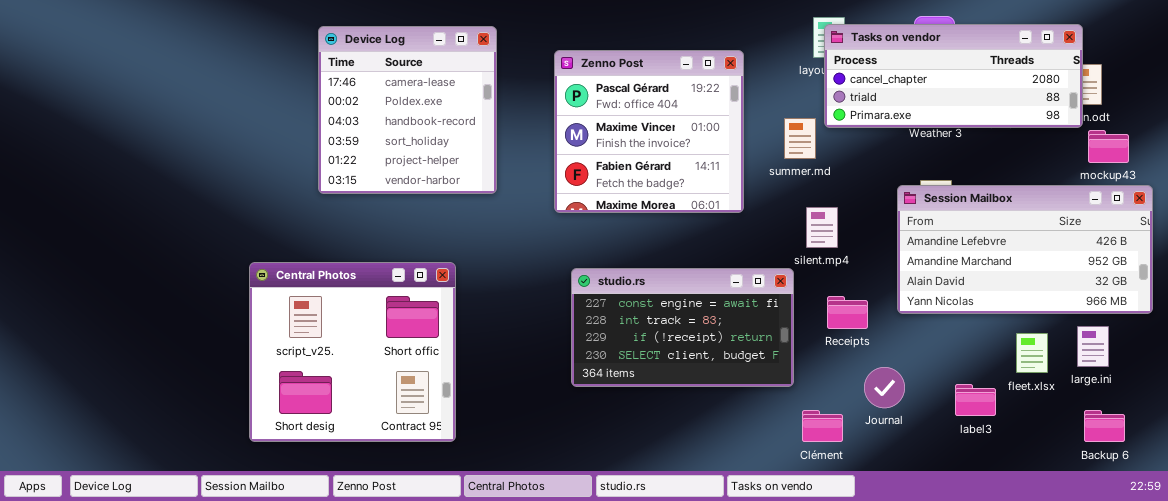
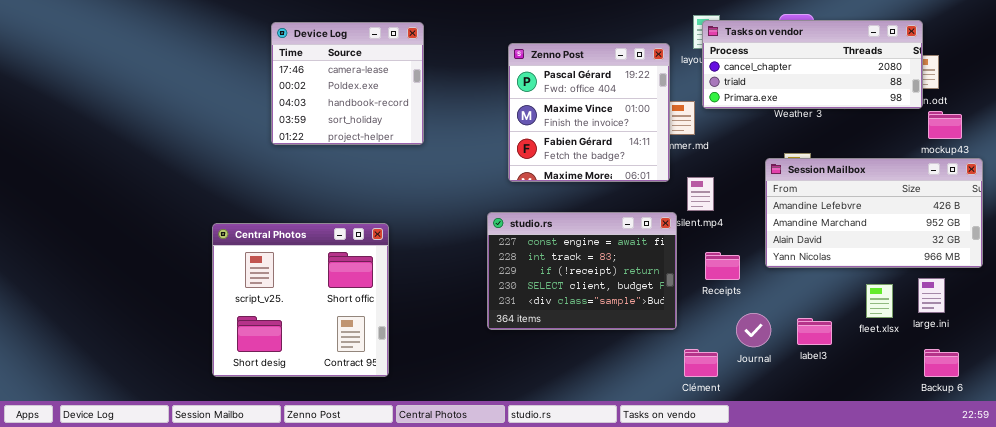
Device Log: [318,26,497,194] -> [271,22,424,145], resized
Zenno Post: [554,50,744,213] -> [508,43,670,182], moved
studio.rs: [571,268,794,387] -> [487,212,677,330], resized
label3: [955,384,996,416] -> [797,318,832,345], moved

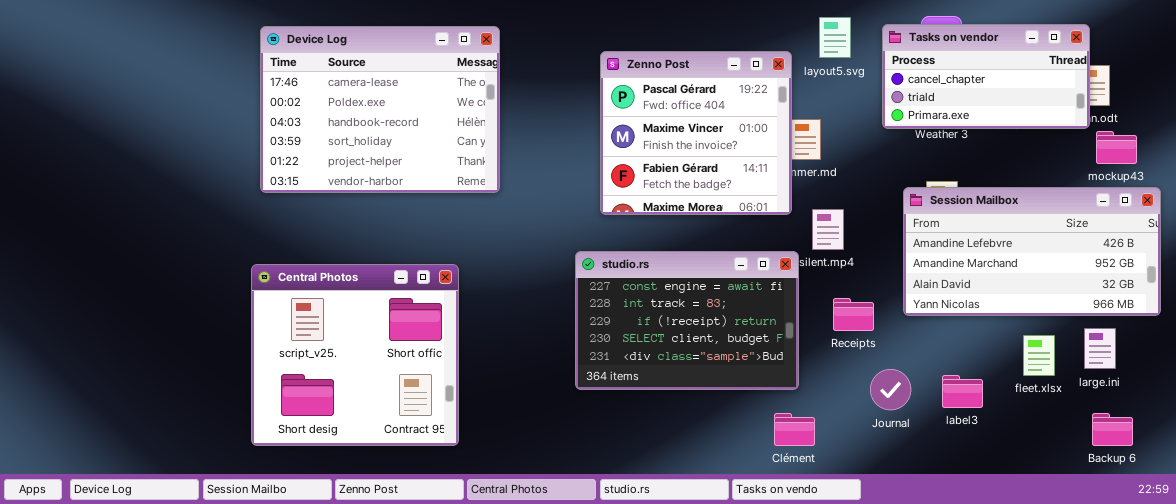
Tasks on vendor: [702,20,923,109] -> [882,24,1090,129], resized
Device Log: [271,22,424,145] -> [260,26,500,193], resized
Clément: [684,349,718,377] -> [774,413,815,446], moved

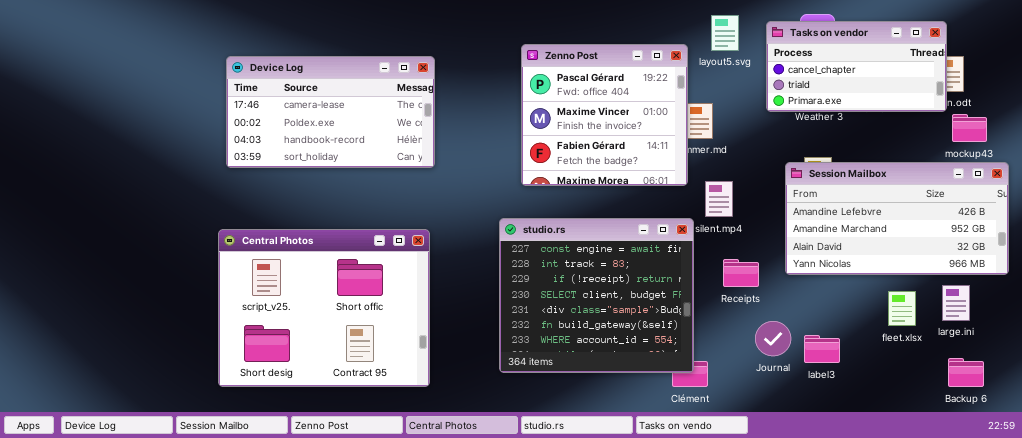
Device Log: [260,26,500,193] -> [226,56,435,168], resized
studio.rs: [575,251,799,390] -> [499,218,694,373], resized
Central Photos: [251,264,459,446] -> [218,229,430,387], resized
label3: [942,375,983,408] -> [804,335,840,363], moved

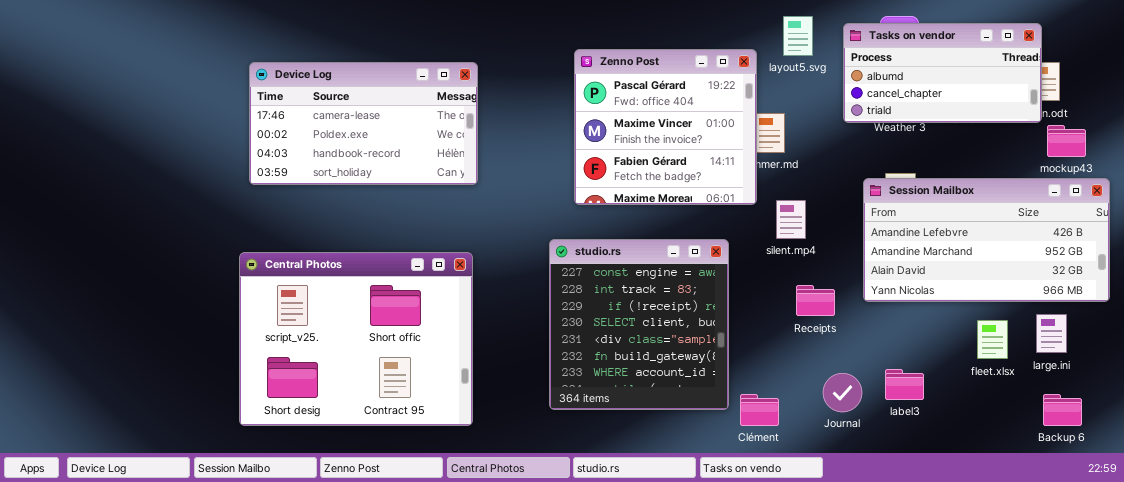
Tasks on vendor: [766,21,947,112] -> [843,23,1042,123], scrolled up 1 row
studio.rs: [499,218,694,373] -> [549,239,729,410], resized
Journal: [755,321,791,356] -> [823,373,862,412], moved

